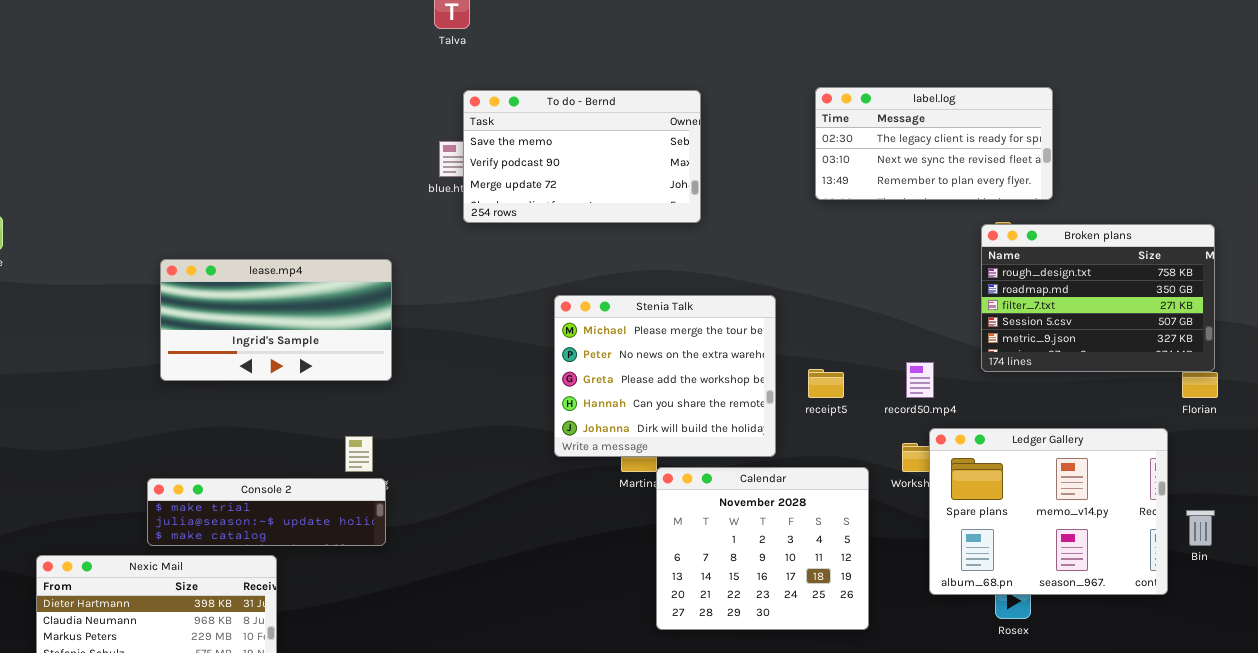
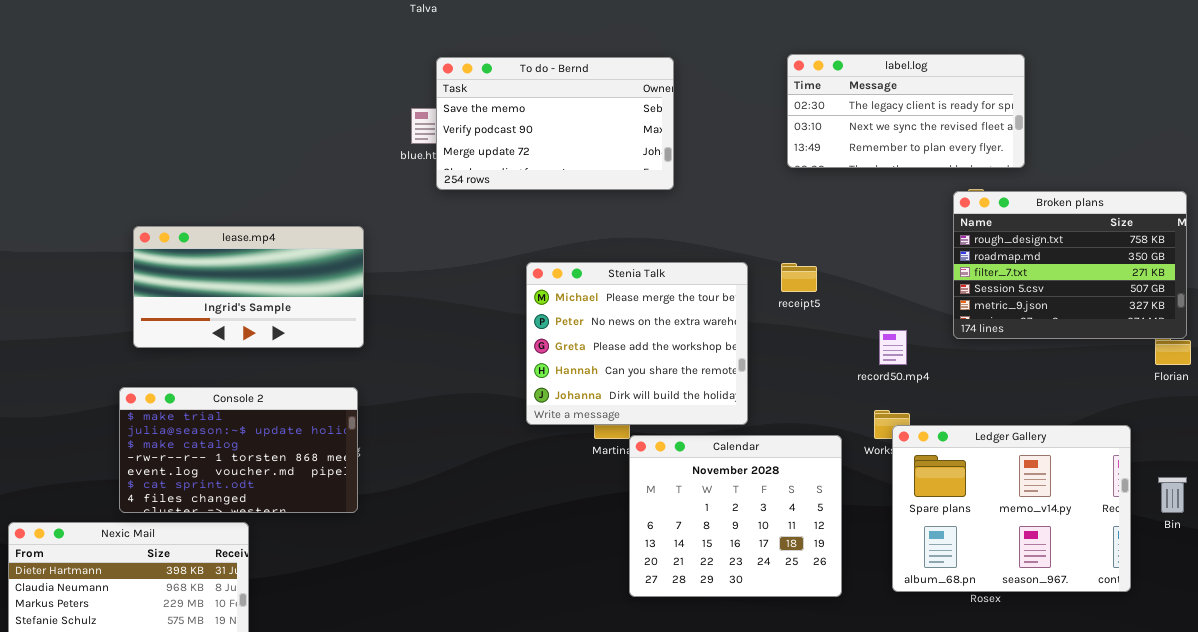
receipt5: [808,369,844,398] -> [781,263,817,292], moved
Ledger Gallery: [929,428,1168,595] -> [892,425,1131,592], moved
Console 2: [147,478,386,546] -> [119,387,358,513], resized

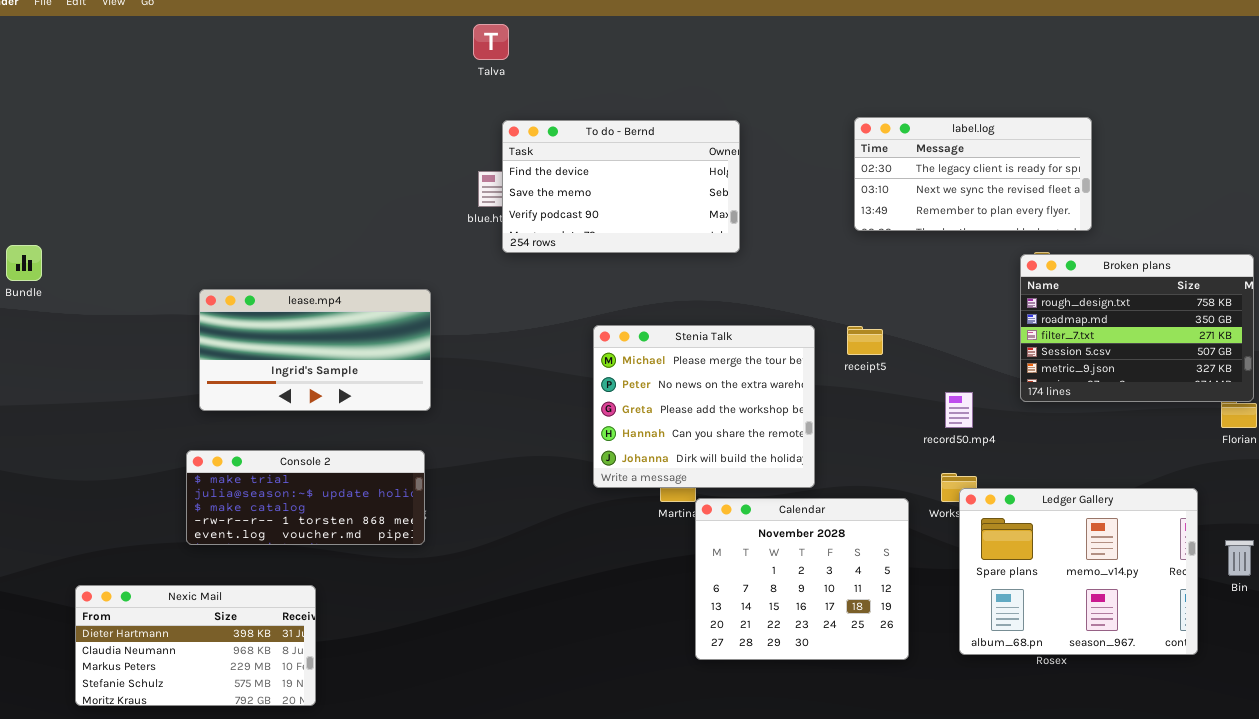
To do - Bernd: [436,57,674,190] -> [502,120,740,253], scrolled up 1 row
Console 2: [119,387,358,513] -> [186,450,425,545], resized

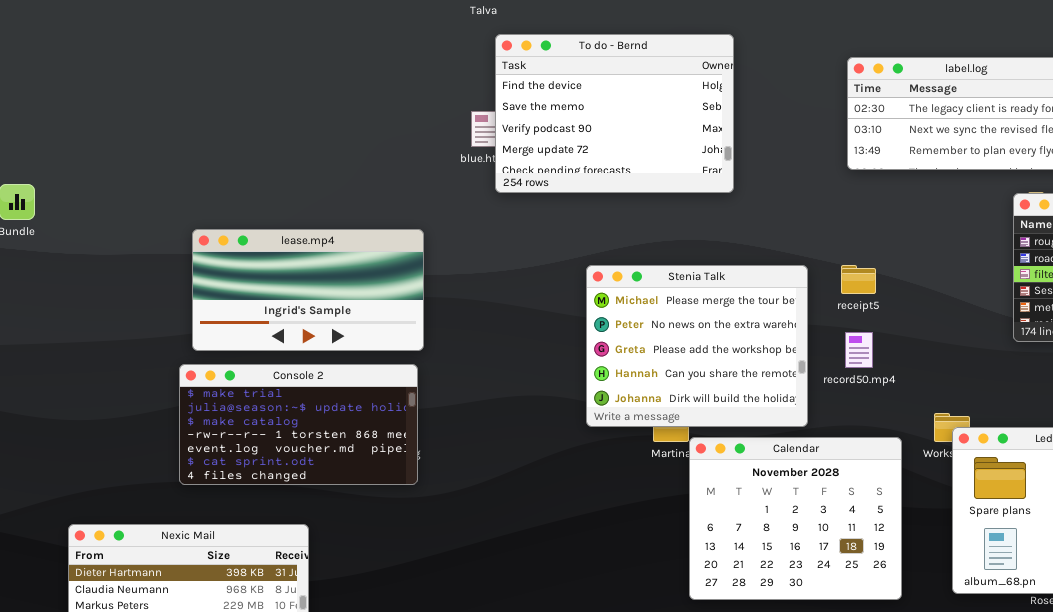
To do - Bernd: [502,120,740,253] -> [495,34,734,193], resized
record50.mp4: [945,392,973,428] -> [845,332,873,368], moved
Console 2: [186,450,425,545] -> [179,364,418,485], resized

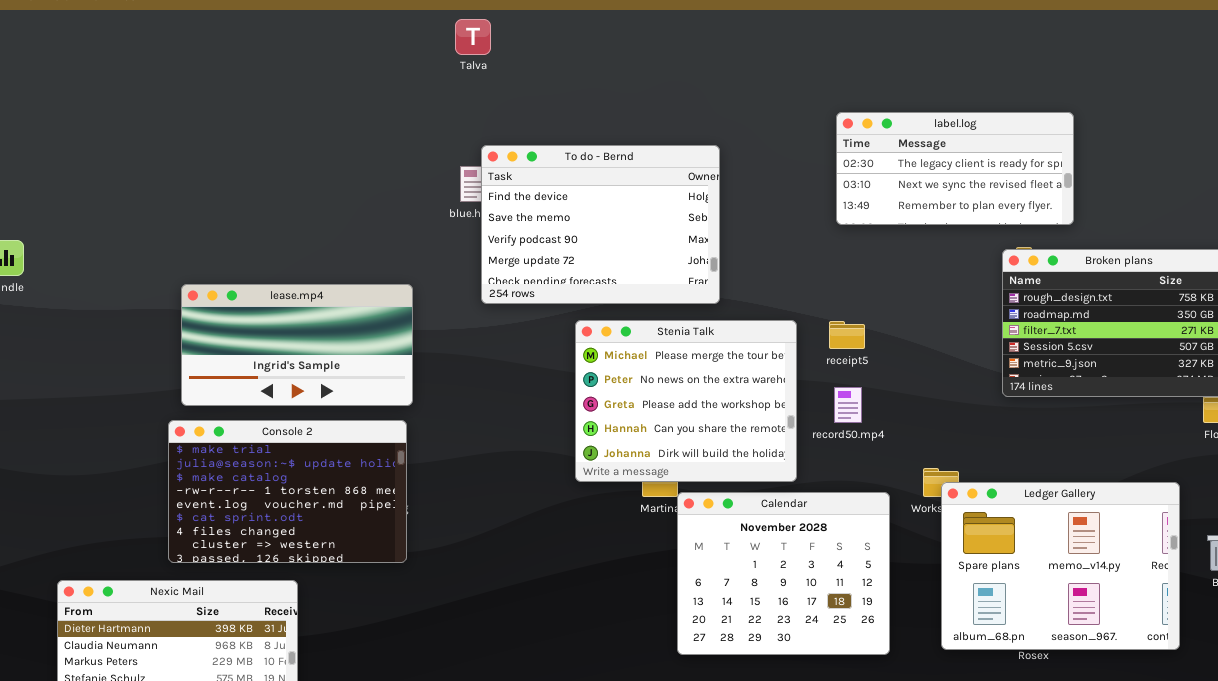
To do - Bernd: [495,34,734,193] -> [481,145,720,304], moved
Console 2: [179,364,418,485] -> [168,420,407,563], resized

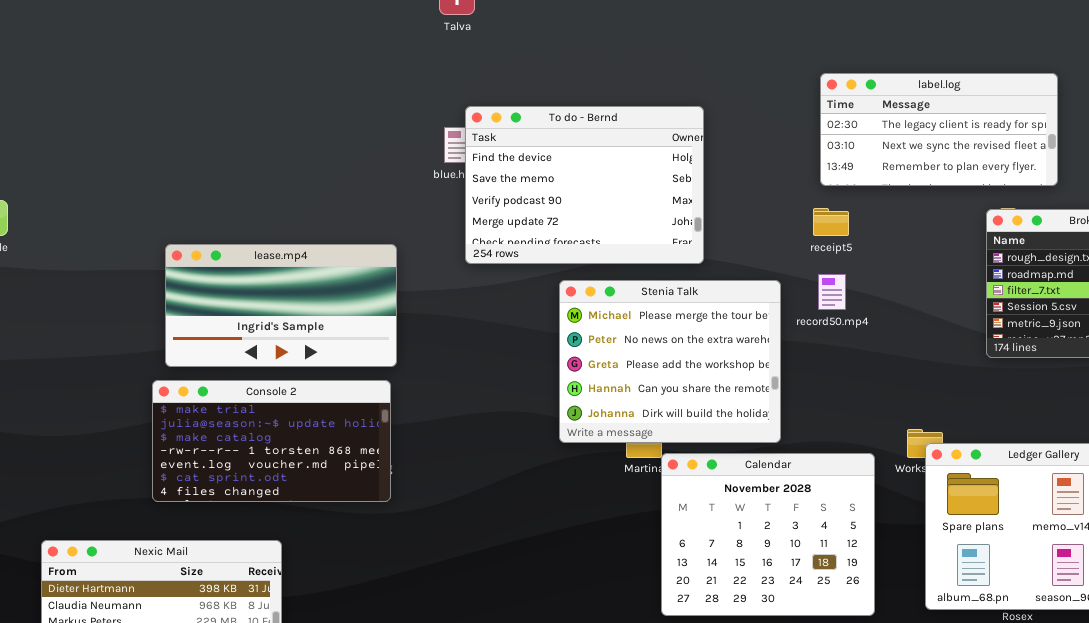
receipt5: [829,321,865,349] -> [813,208,849,236], moved
record50.mp4: [834,387,862,423] -> [818,274,846,310], moved
Console 2: [168,420,407,563] -> [152,380,391,502], resized

